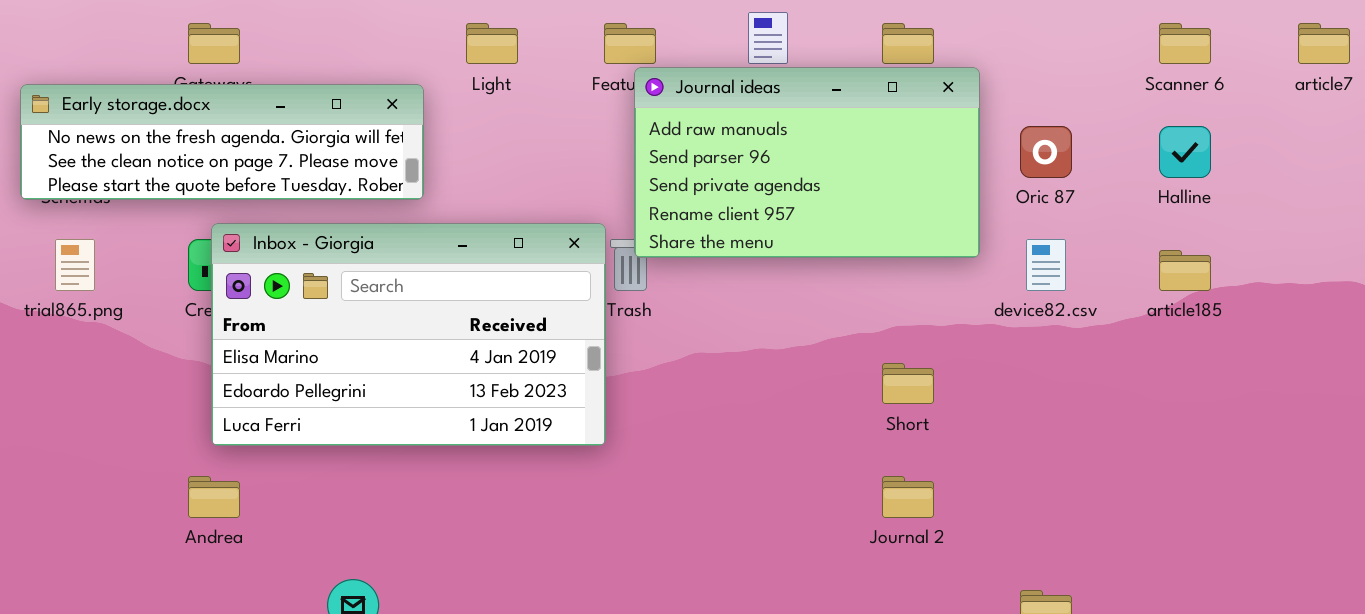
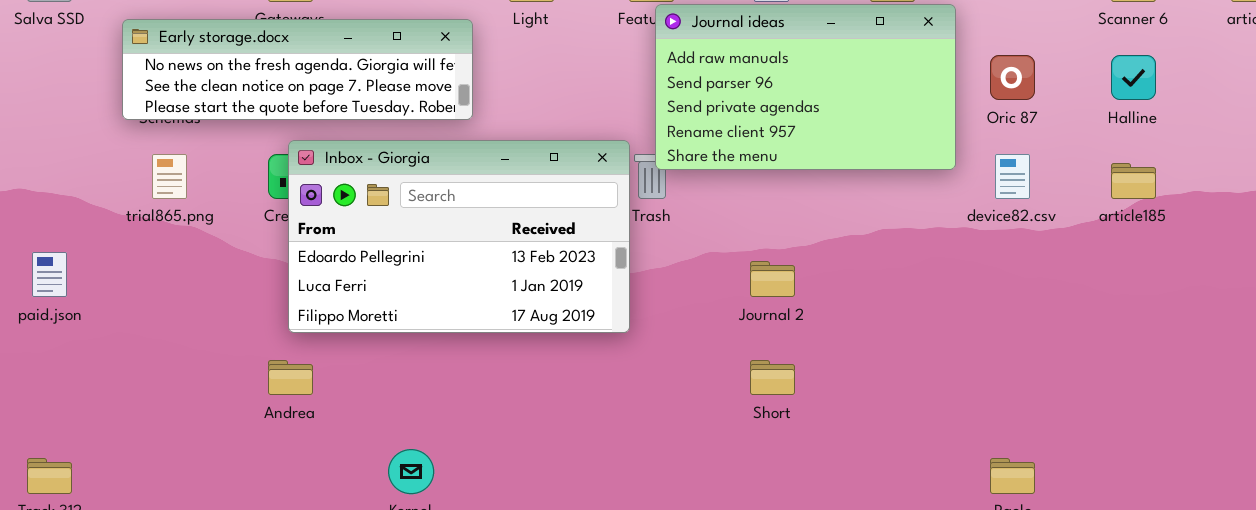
Inbox - Giorgia: [211,223,606,446] -> [288,140,630,333], scrolled down 1 row
Short: [882,363,934,404] -> [750,360,795,395], moved
Journal 2: [882,476,934,518] -> [750,261,795,297], moved

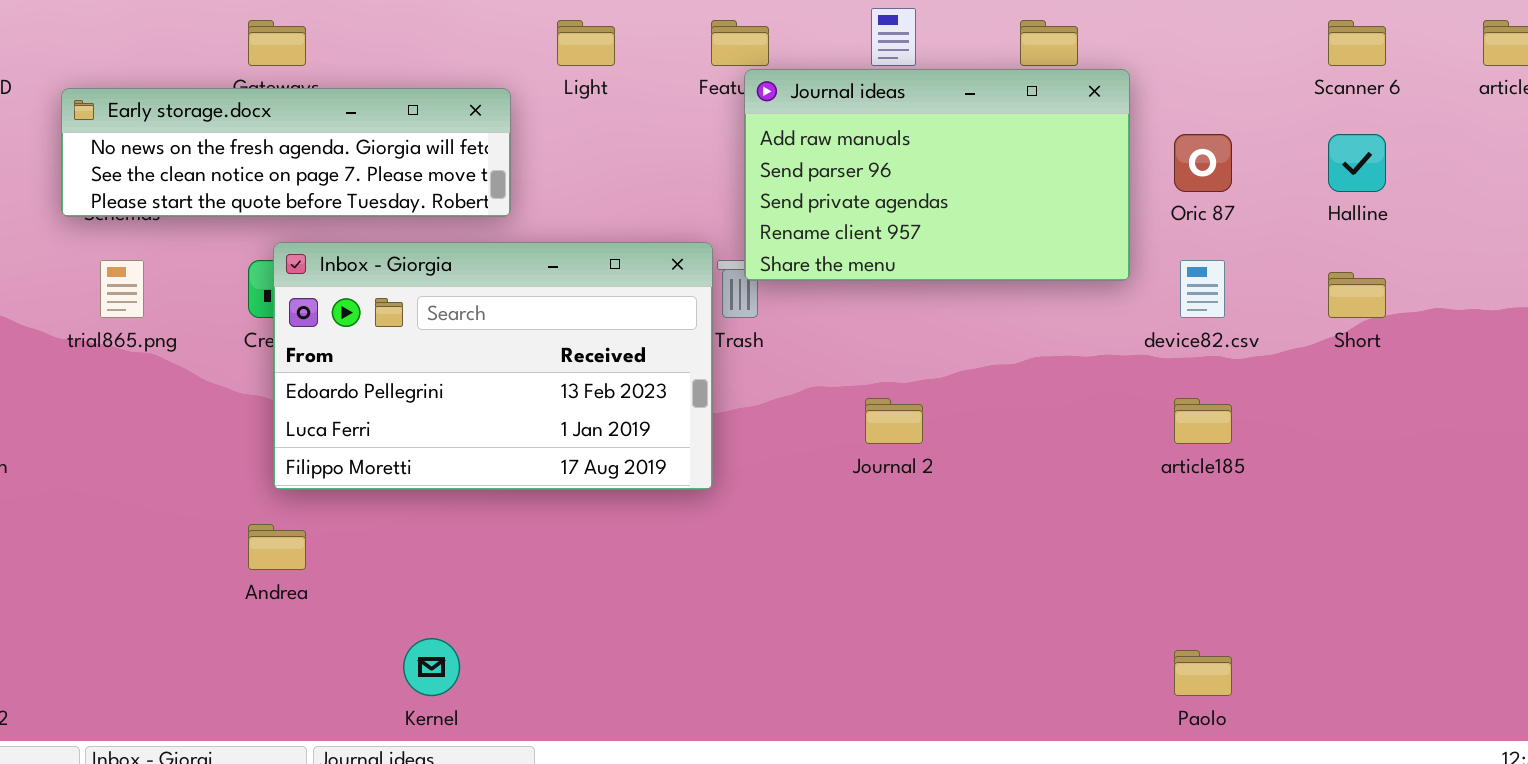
article185: [1111,163,1156,199] -> [1174,398,1232,444], moved
Short: [750,360,795,395] -> [1328,272,1386,318], moved

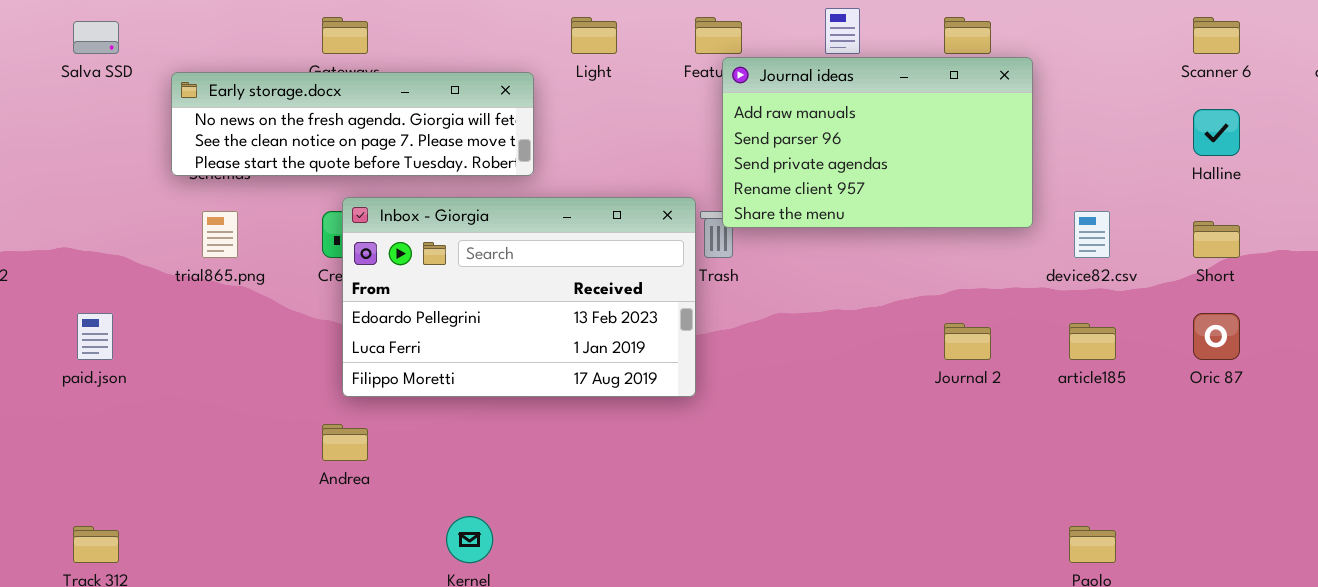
Oric 87: [1174,134,1232,192] -> [1193,313,1240,360], moved
Journal 2: [865,398,923,444] -> [944,323,991,360], moved

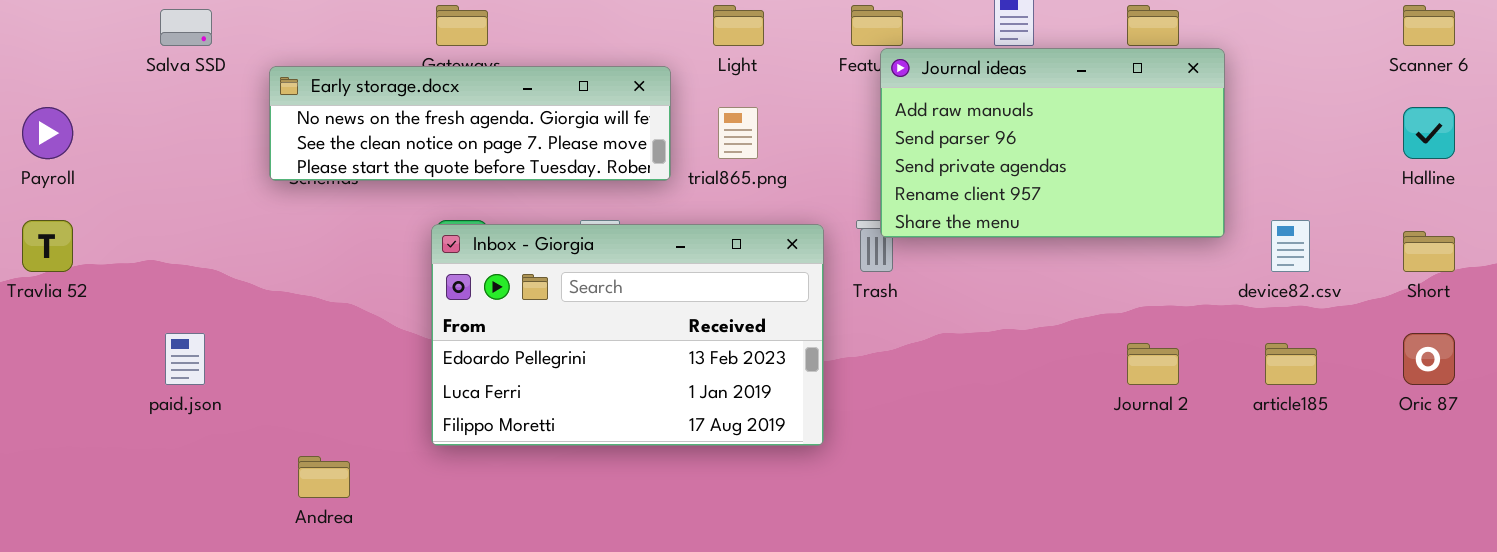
Inbox - Giorgia: [342,197,696,397] -> [431,224,824,446], moved
trial865.png: [202,211,238,258] -> [718,107,758,159], moved
Andrea: [322,424,368,461] -> [298,456,350,498], moved

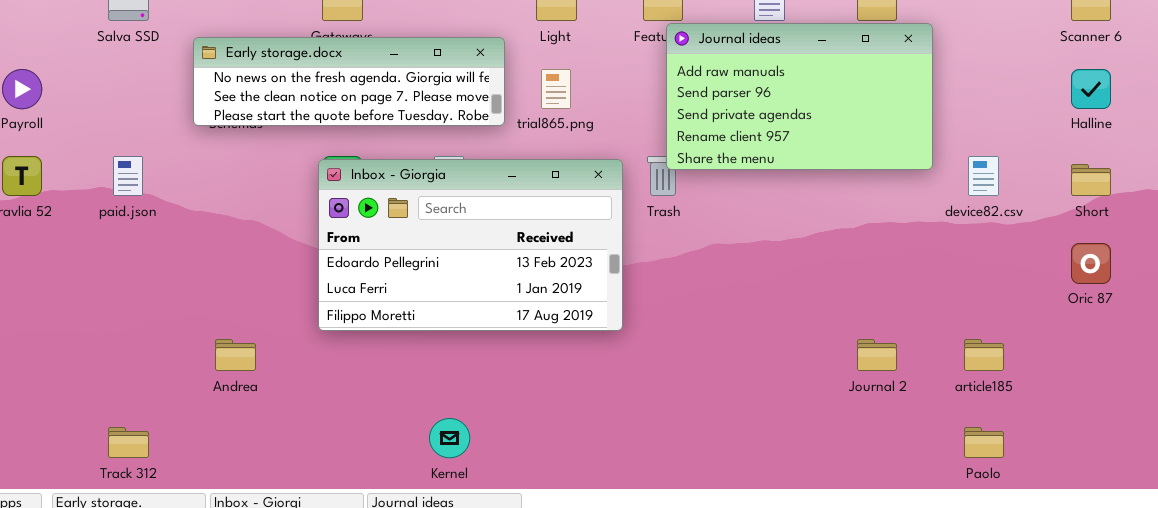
paid.json: [165,333,205,385] -> [113,156,143,196], moved
Journal 2: [1127,343,1179,385] -> [857,339,897,371], moved
article185: [1265,343,1317,385] -> [964,339,1004,371], moved

